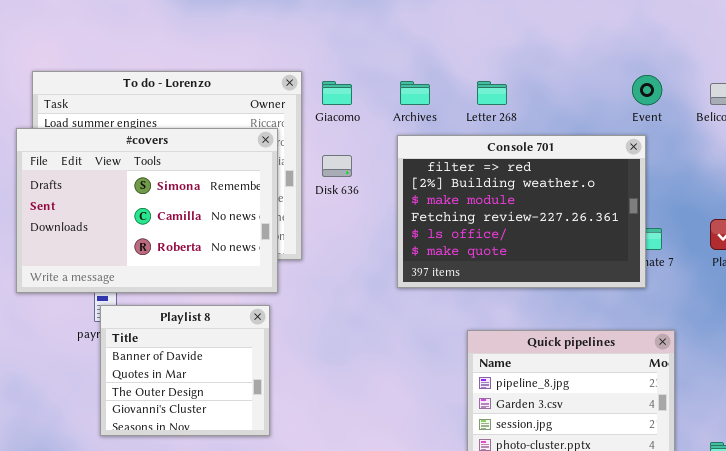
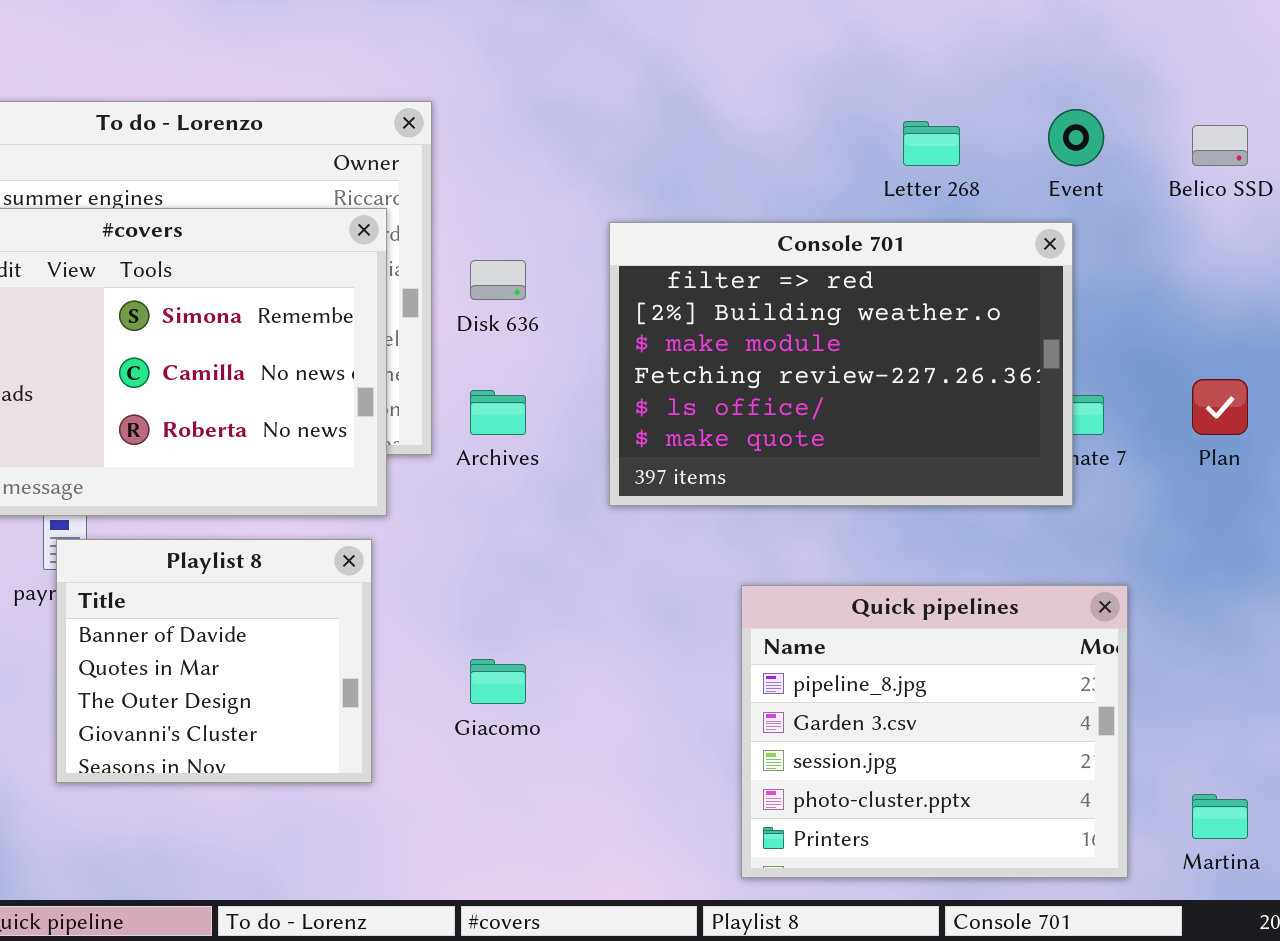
Giacomo: [322,81,352,105] -> [470,659,526,704], moved
Archives: [400,81,430,105] -> [470,390,526,435], moved
Letter 268: [477,81,507,105] -> [903,121,960,166], moved

